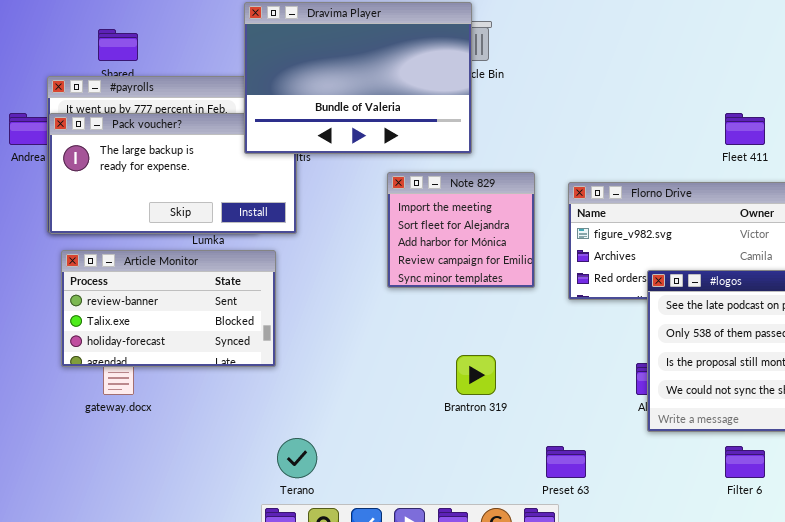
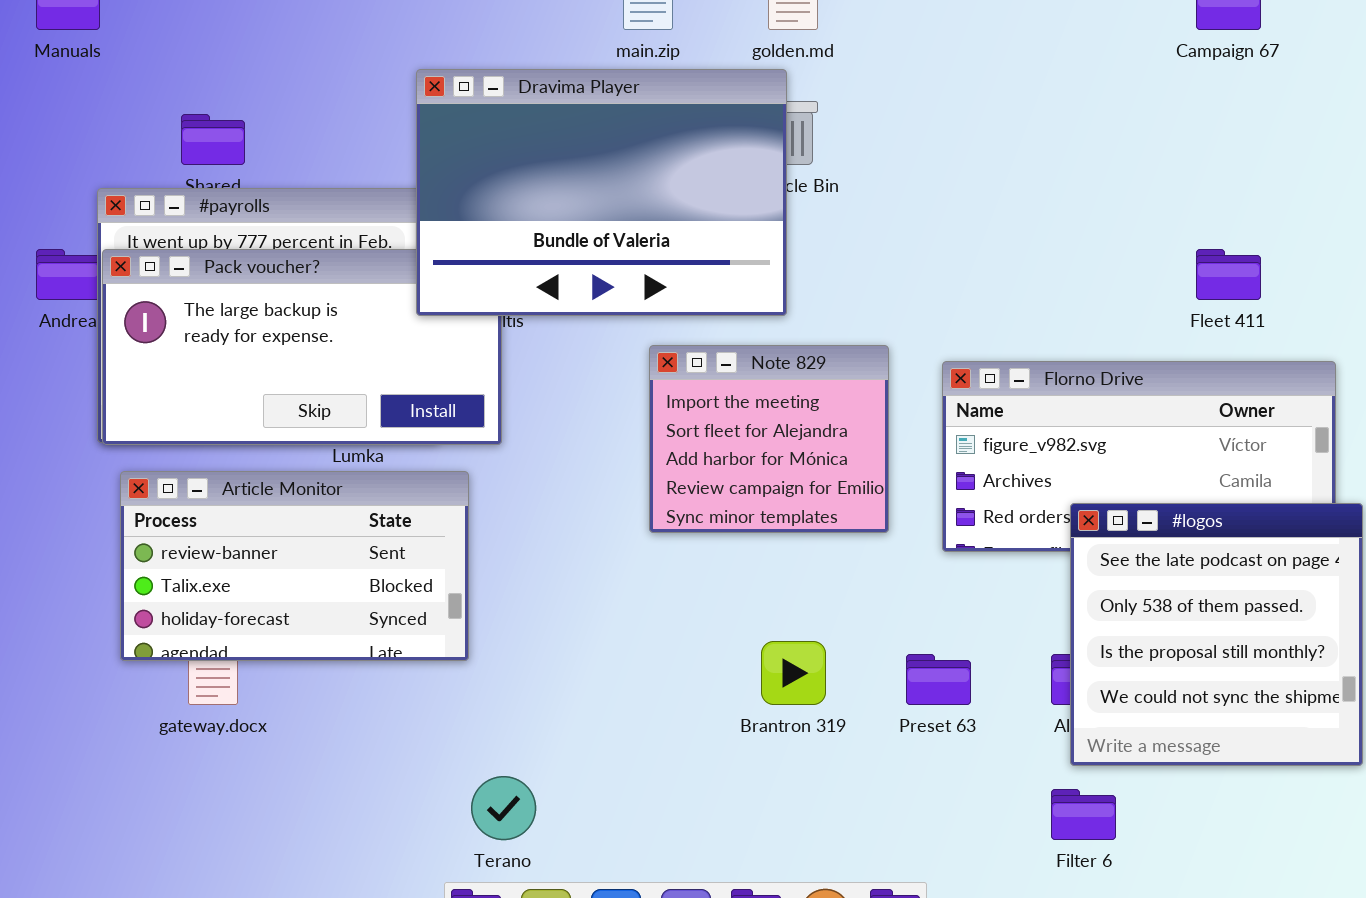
Preset 63: [546,446,586,478] -> [906,654,971,705], moved
Filter 6: [725,446,765,478] -> [1051,789,1116,840], moved

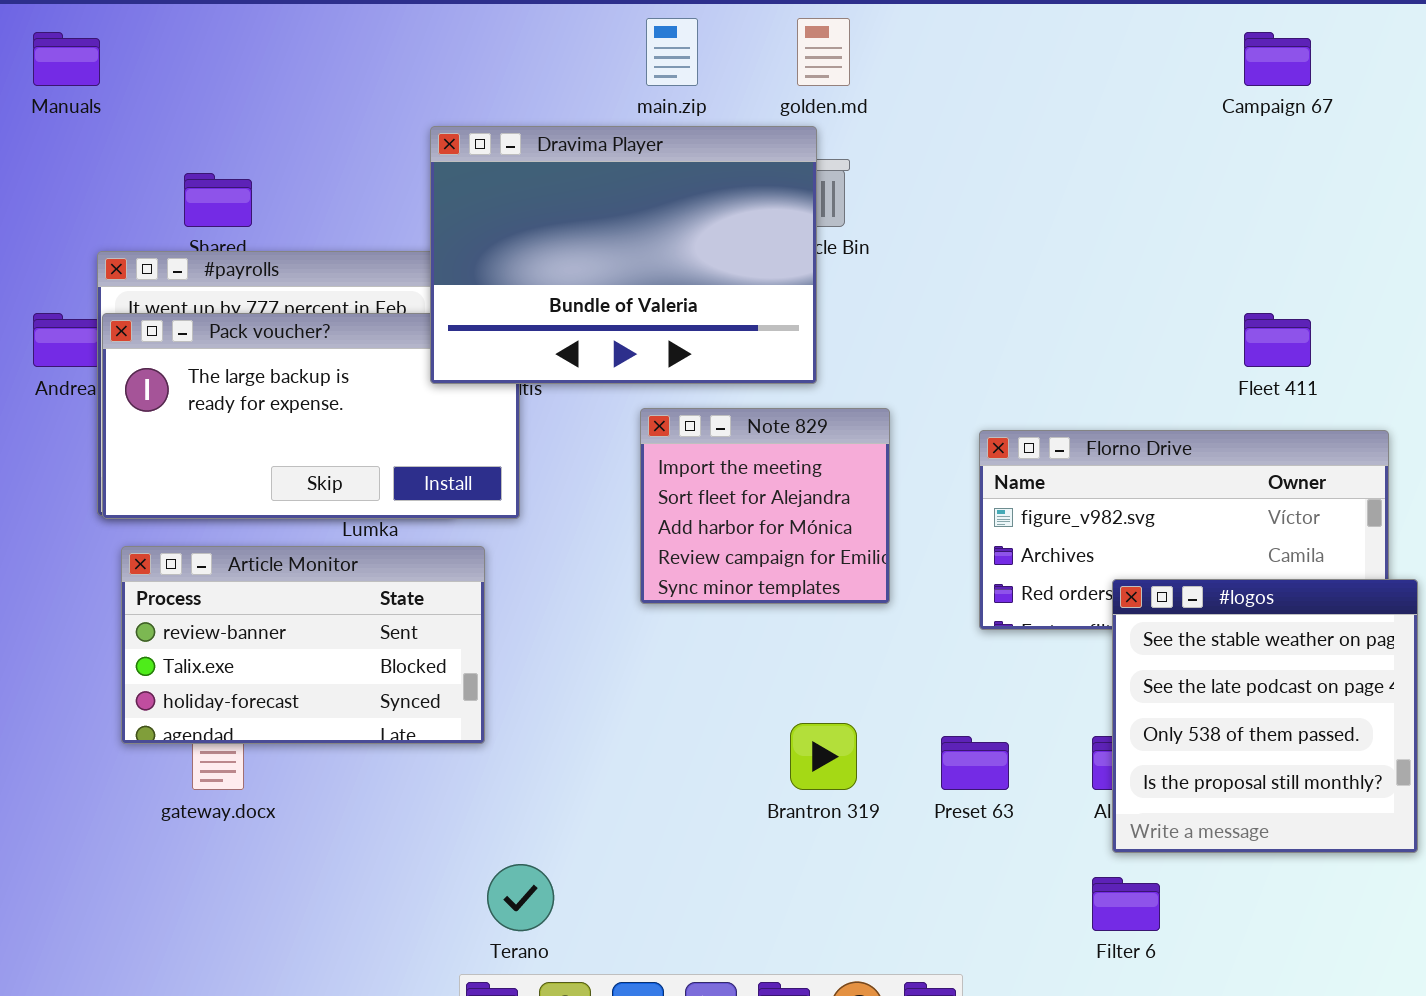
Note 829: [649,345,889,533] -> [640,408,890,604], moved
#logos: [1070,503,1363,766] -> [1112,579,1418,853], scrolled up 1 row

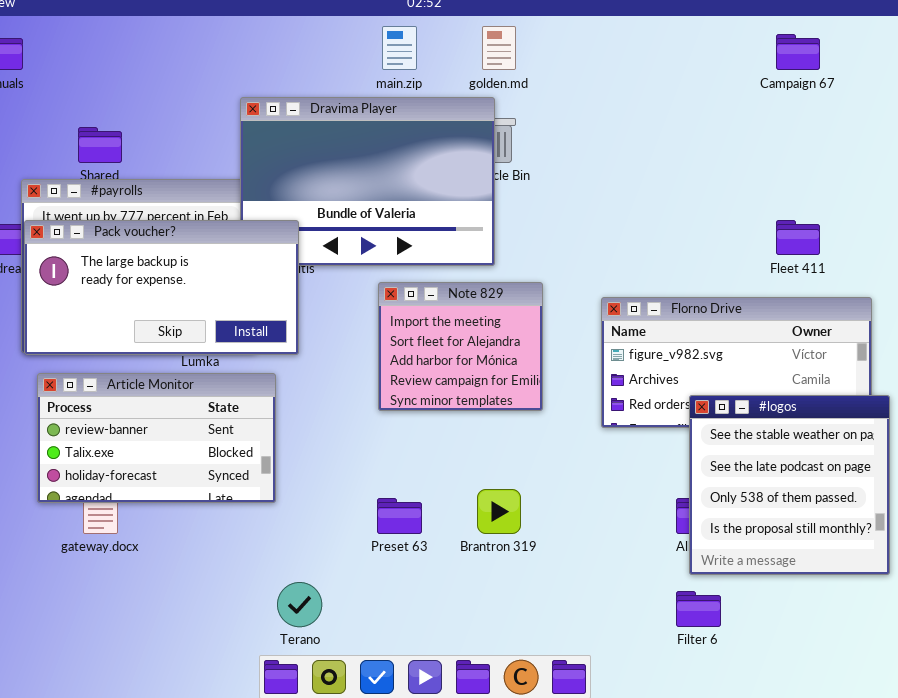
Pack voucher?: [102,313,520,519] -> [24,220,299,355], raised
Preset 63: [941,736,1009,790] -> [377,498,422,534], moved

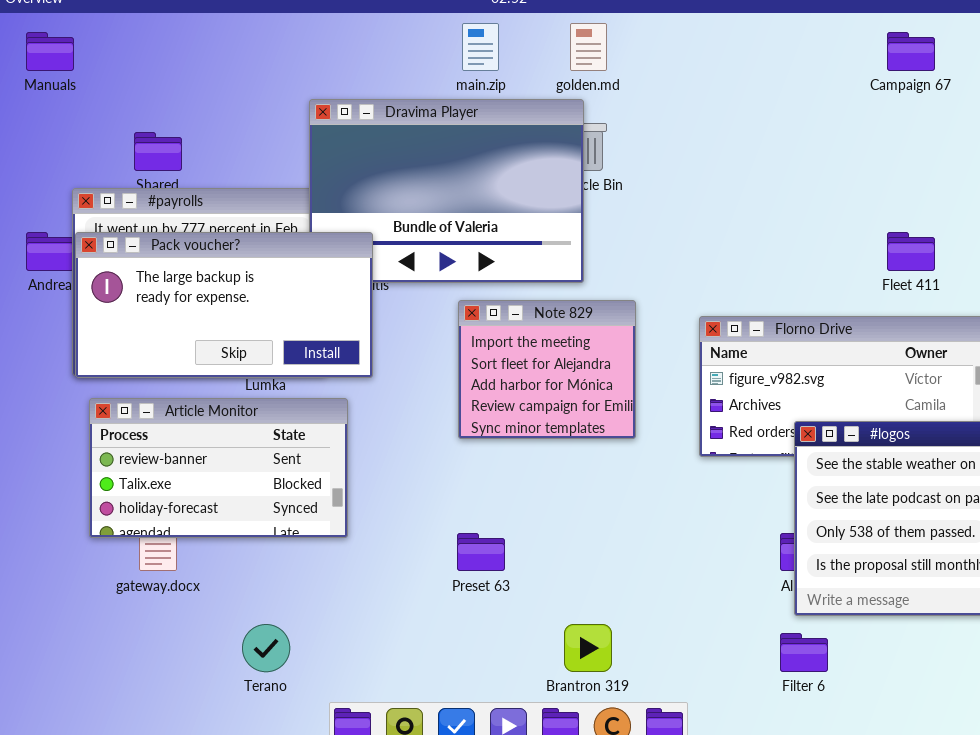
Brantron 319: [477,489,521,534] -> [564,624,612,672], moved
Terano: [277,582,322,627] -> [242,624,290,672], moved

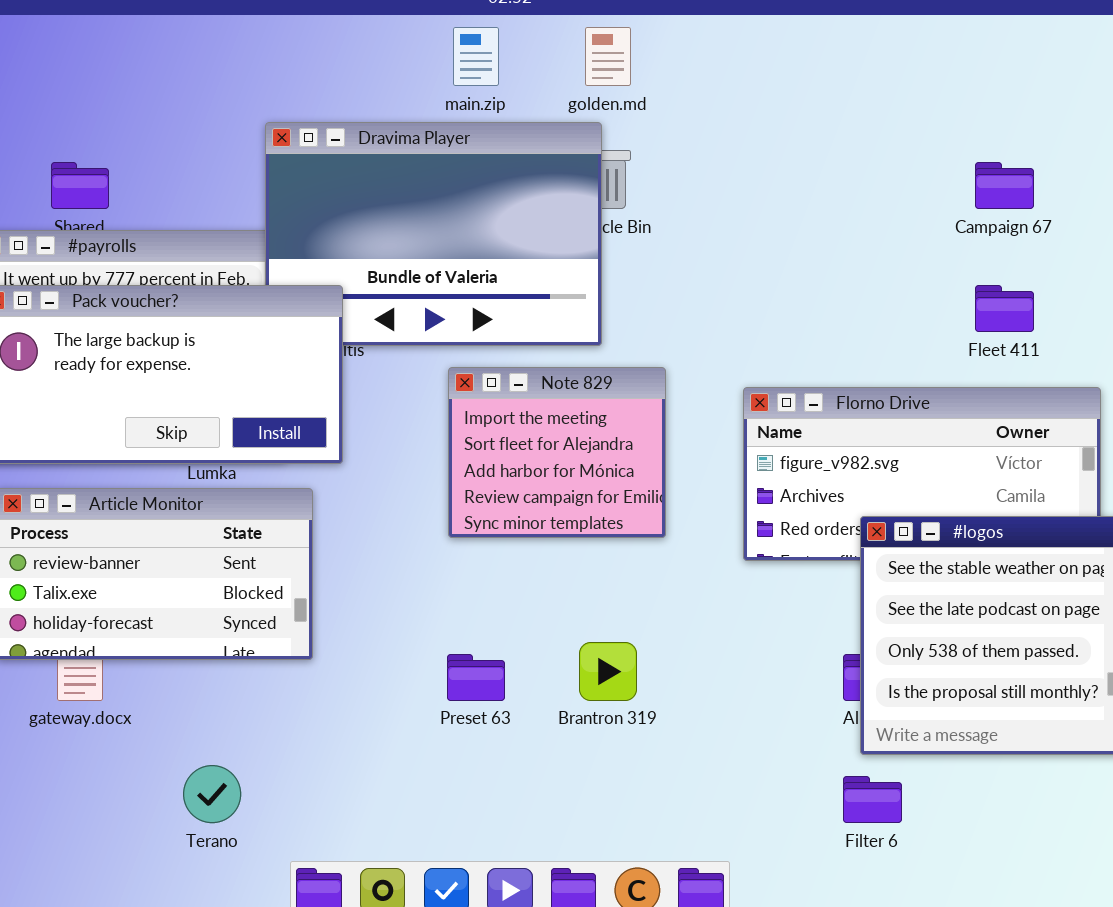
Campaign 67: [887,32,935,71] -> [975,162,1034,209], moved
Brantron 319: [564,624,612,672] -> [579,642,637,701], moved

